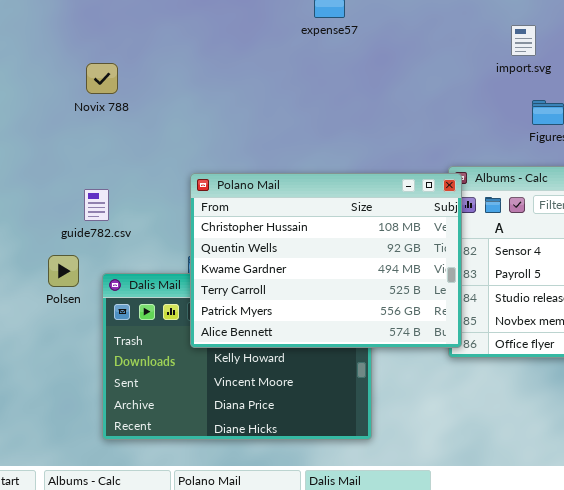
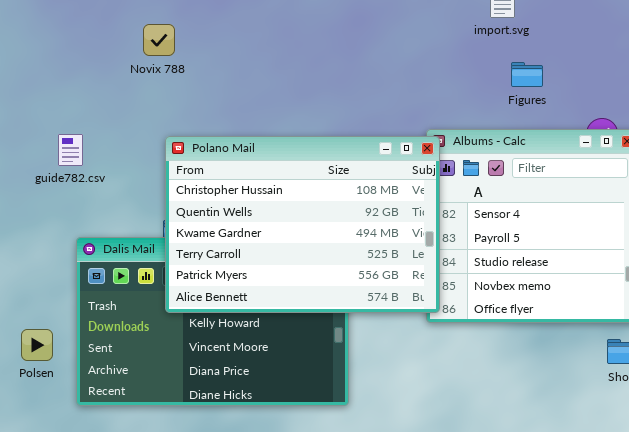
Novix 788: [86,63,118,94] -> [143,24,175,56], moved
guide782.csv: [84,189,109,221] -> [58,134,83,166], moved
Polsen: [48,255,79,287] -> [21,329,53,361], moved

